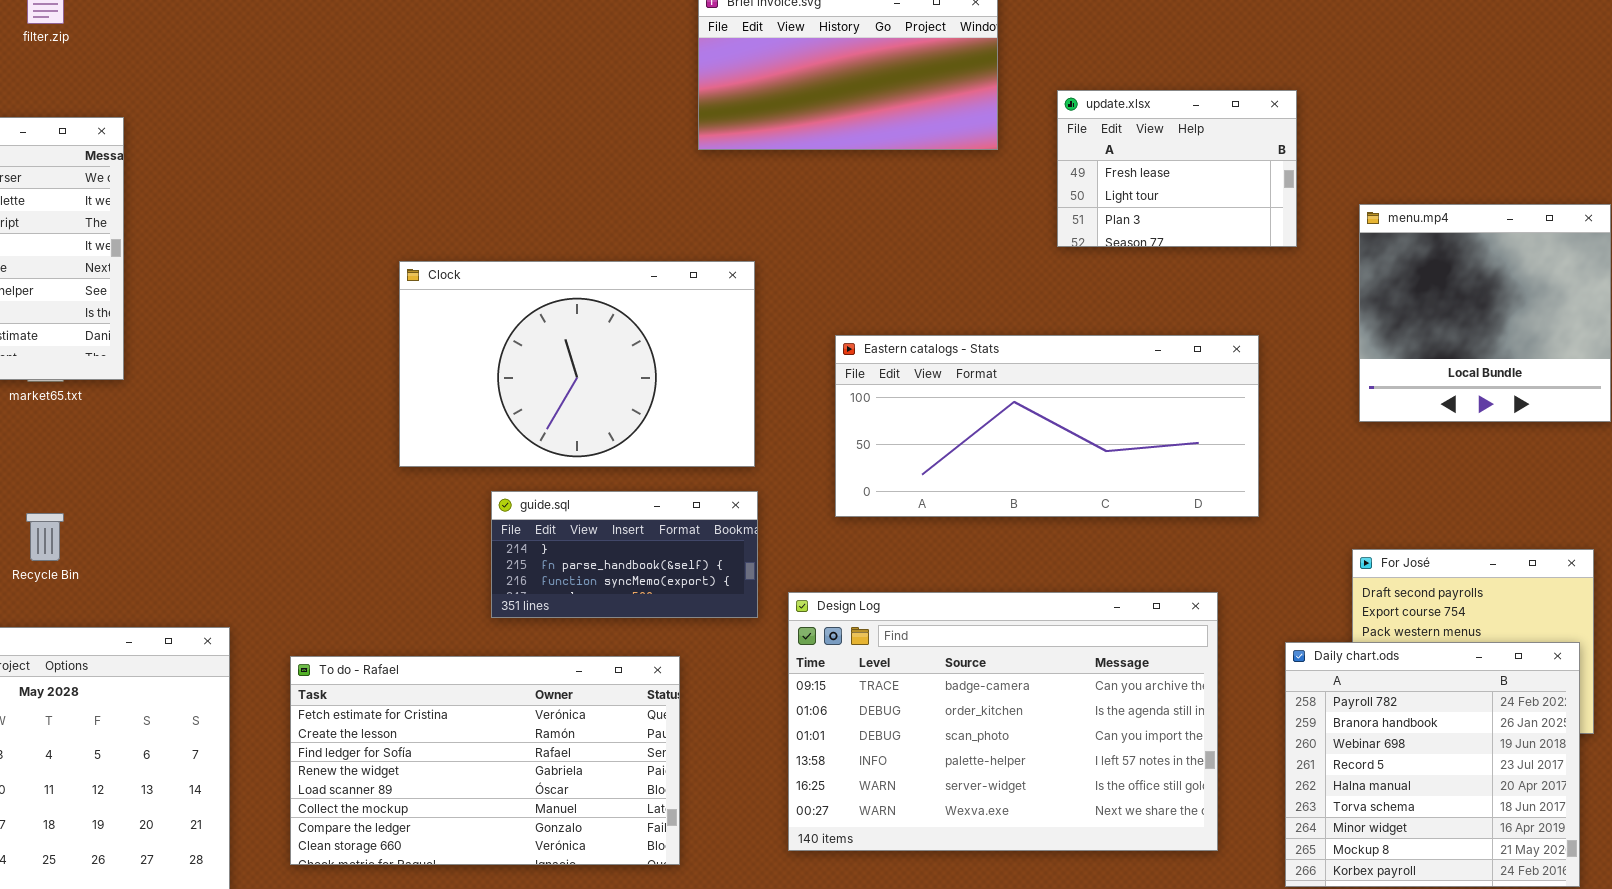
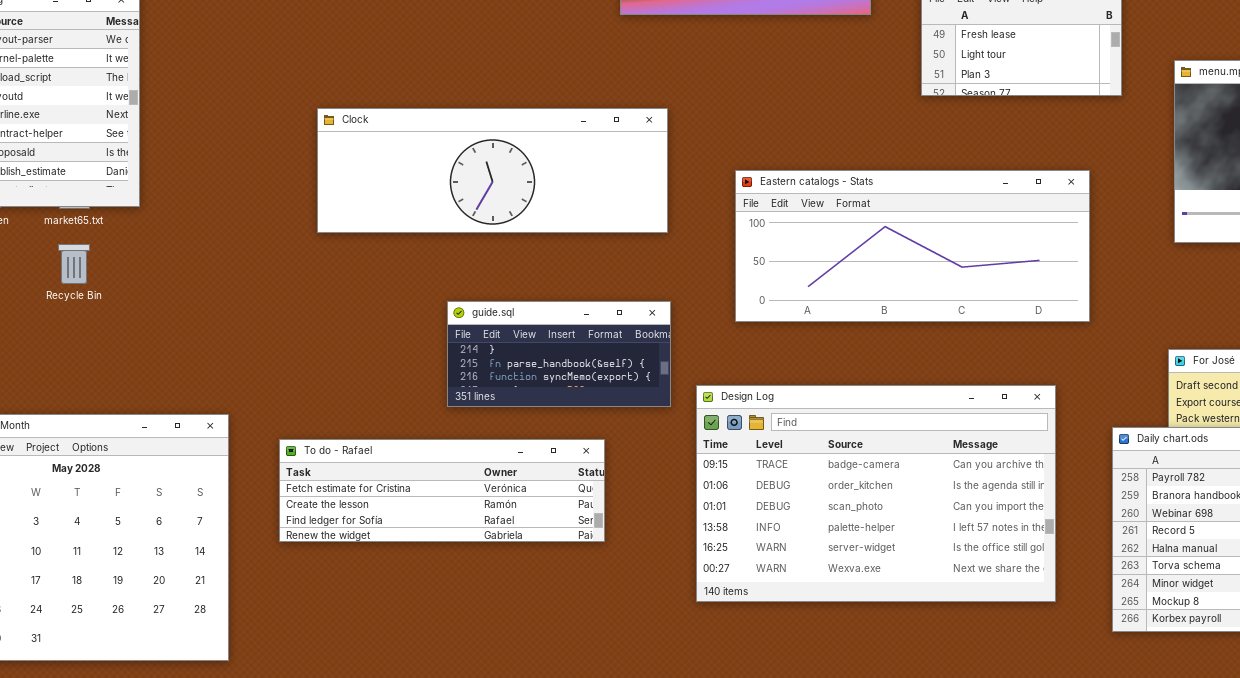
Clock: [399,261,755,467] -> [317,108,668,233], resized
Recycle Bin: [26,513,64,561] -> [58,244,90,284], moved
To do - Rafael: [290,656,680,865] -> [279,439,605,542], resized

